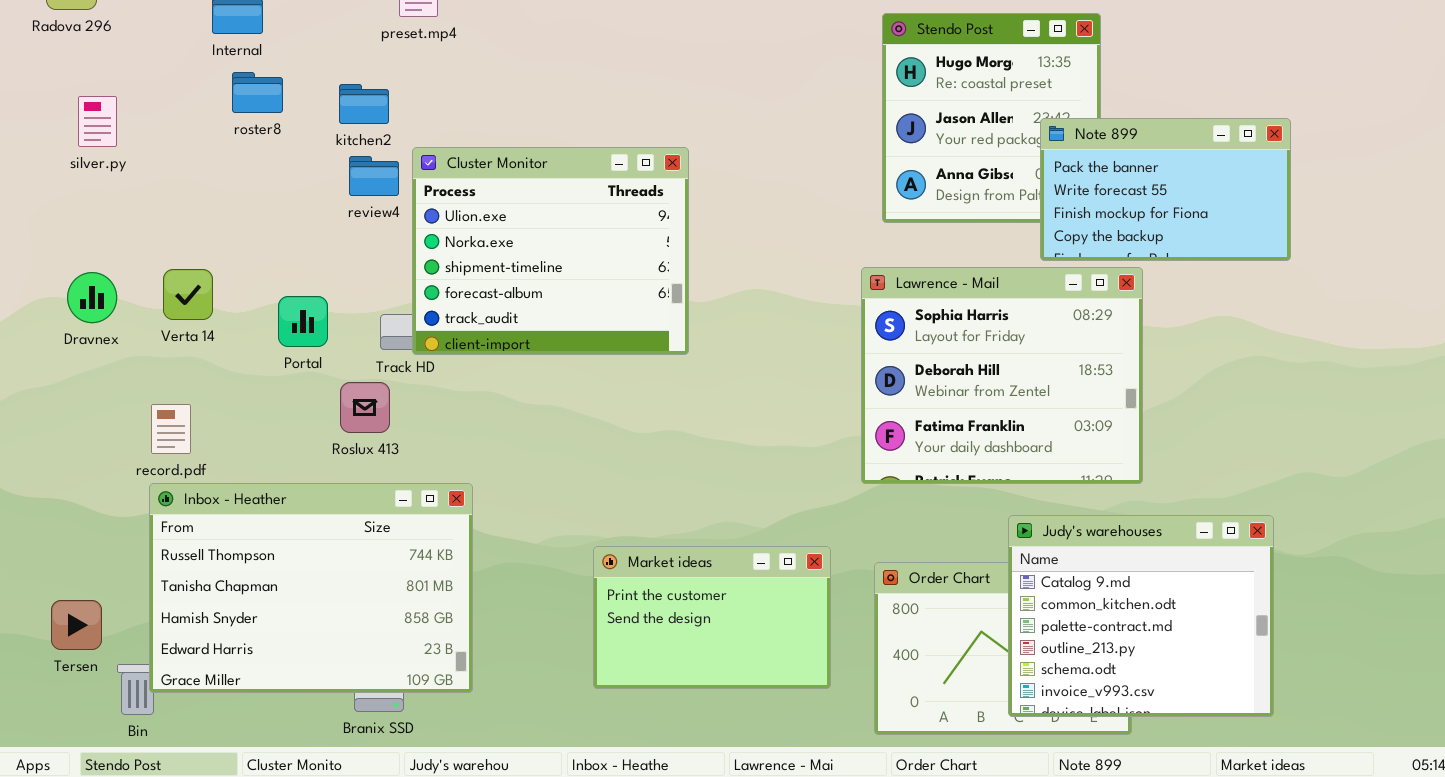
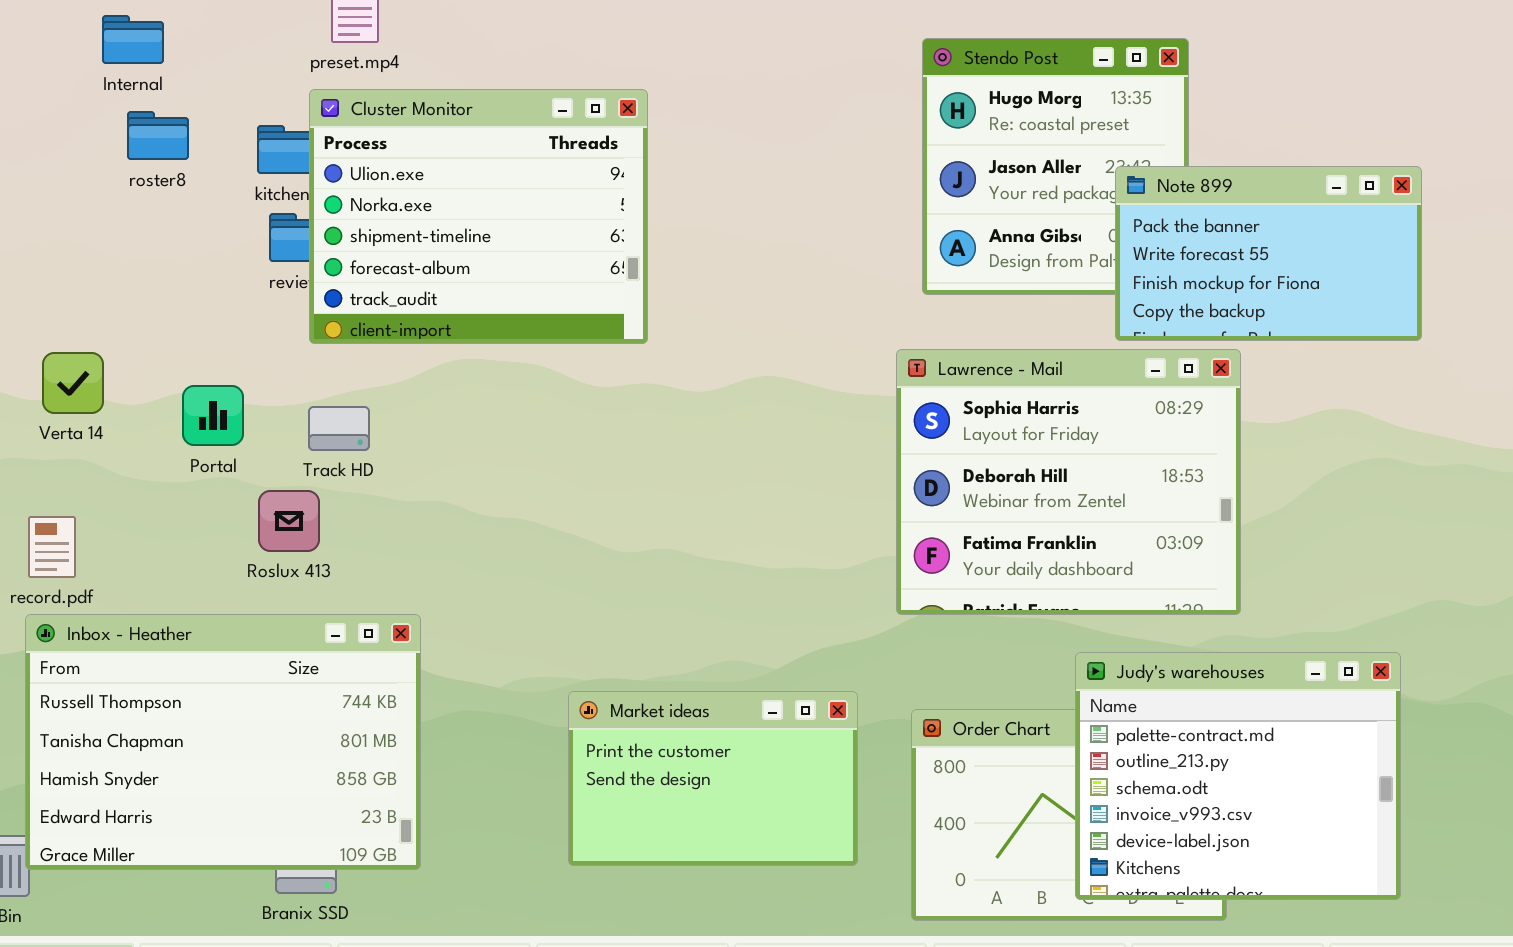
Cluster Monitor: [412,147,689,355] -> [309,89,648,344], moved
Judy's warehouses: [1008,515,1274,717] -> [1075,652,1401,900], scrolled down 2 rows

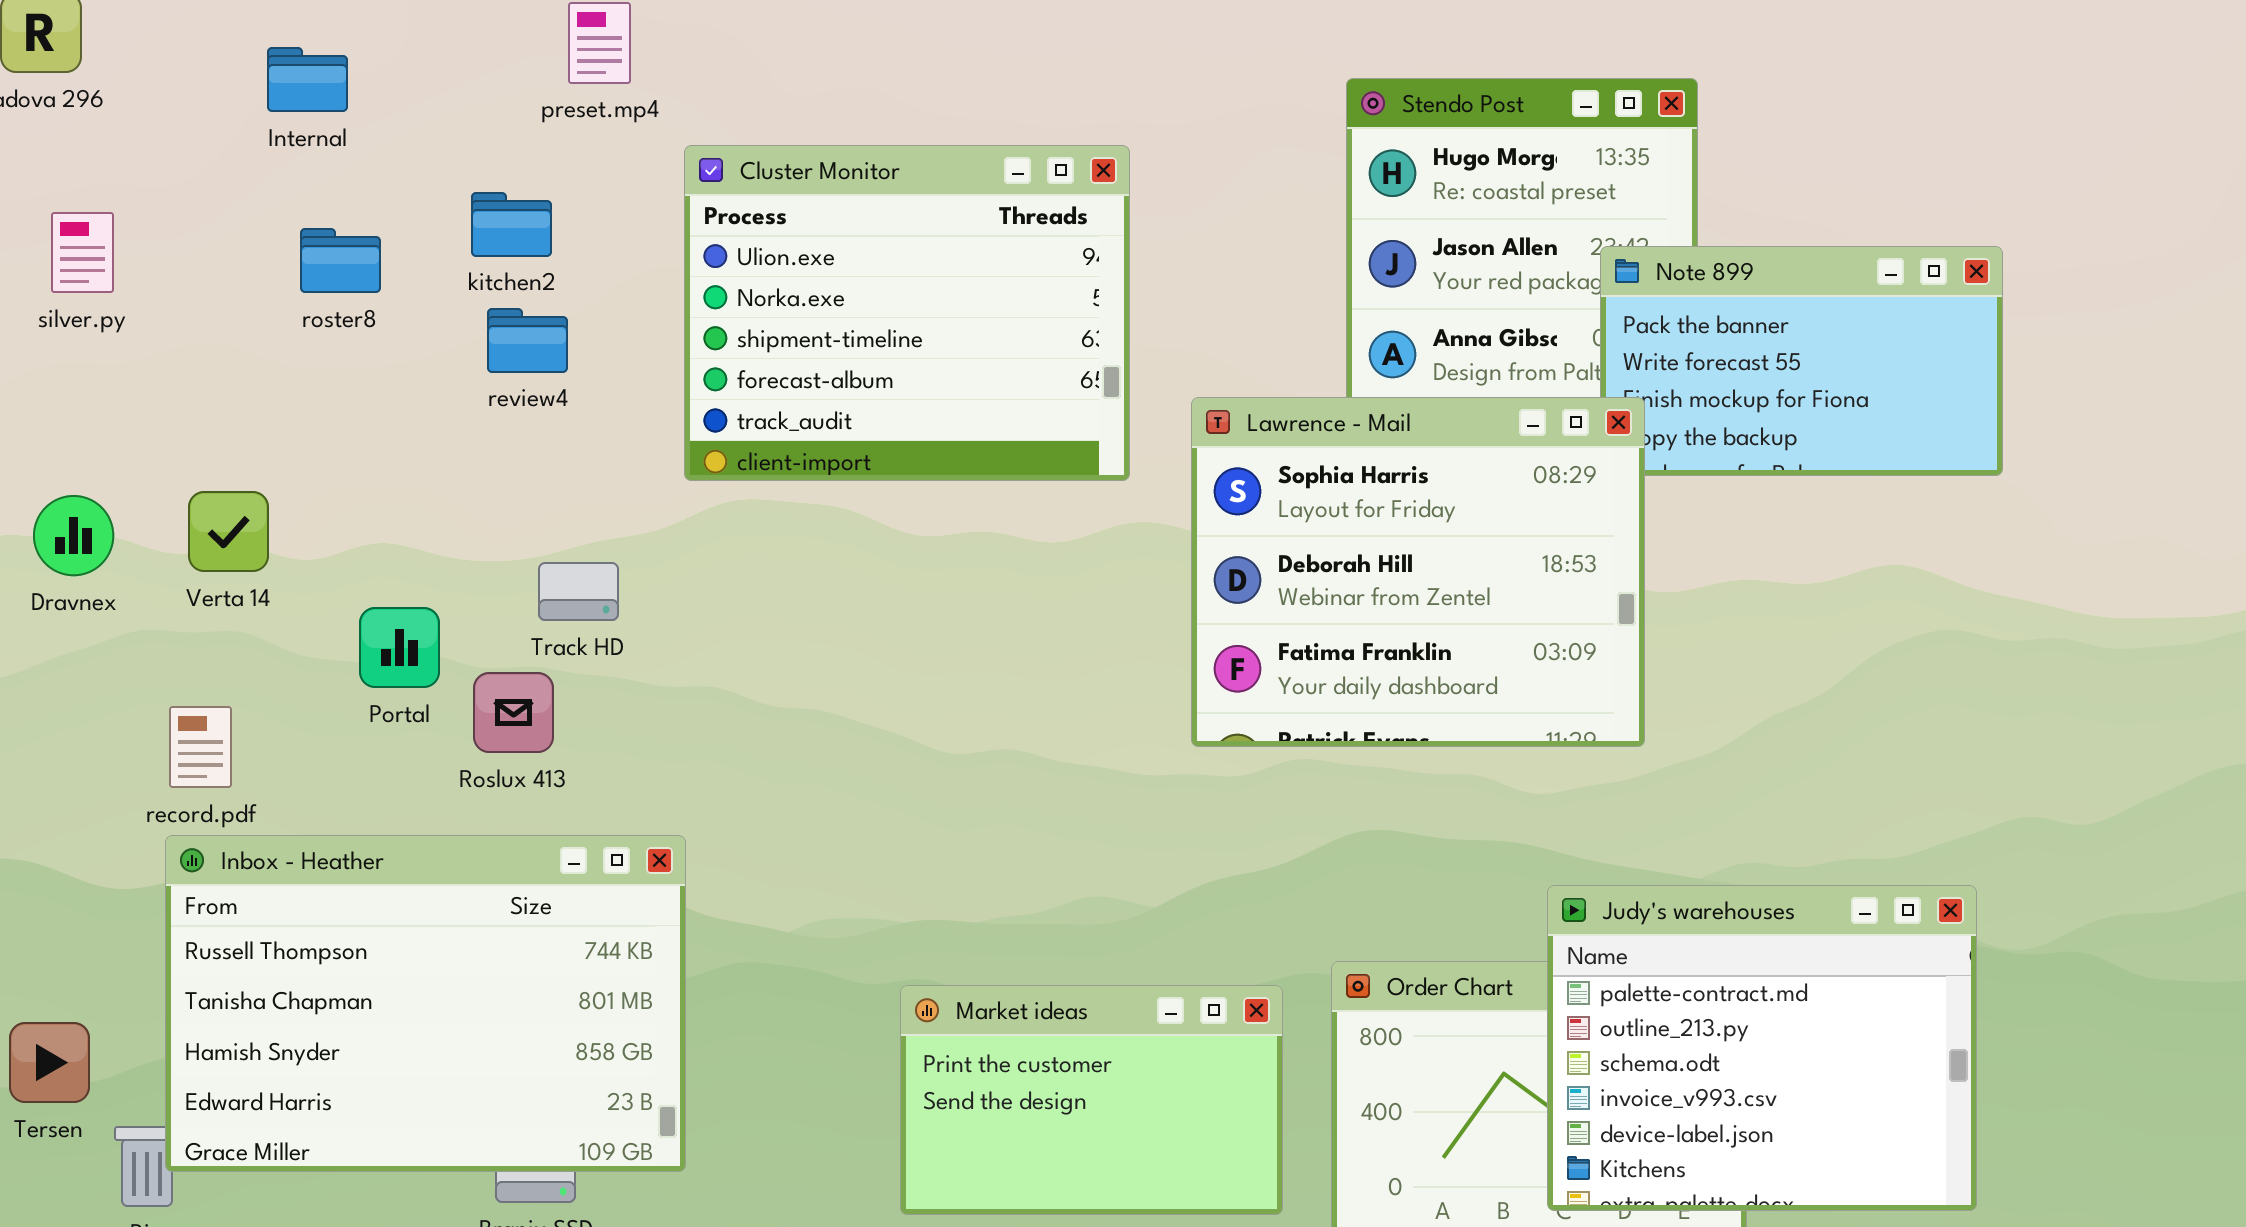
Cluster Monitor: [309,89,648,344] -> [684,145,1130,481], moved
roster8: [127,111,189,160] -> [300,228,381,293], moved
Lawrence - Mail: [896,349,1241,615] -> [1191,397,1645,747], moved
Portal: [182,385,244,446] -> [359,607,440,688], moved
Market ideas: [568,691,858,866] -> [900,985,1283,1215], moved

